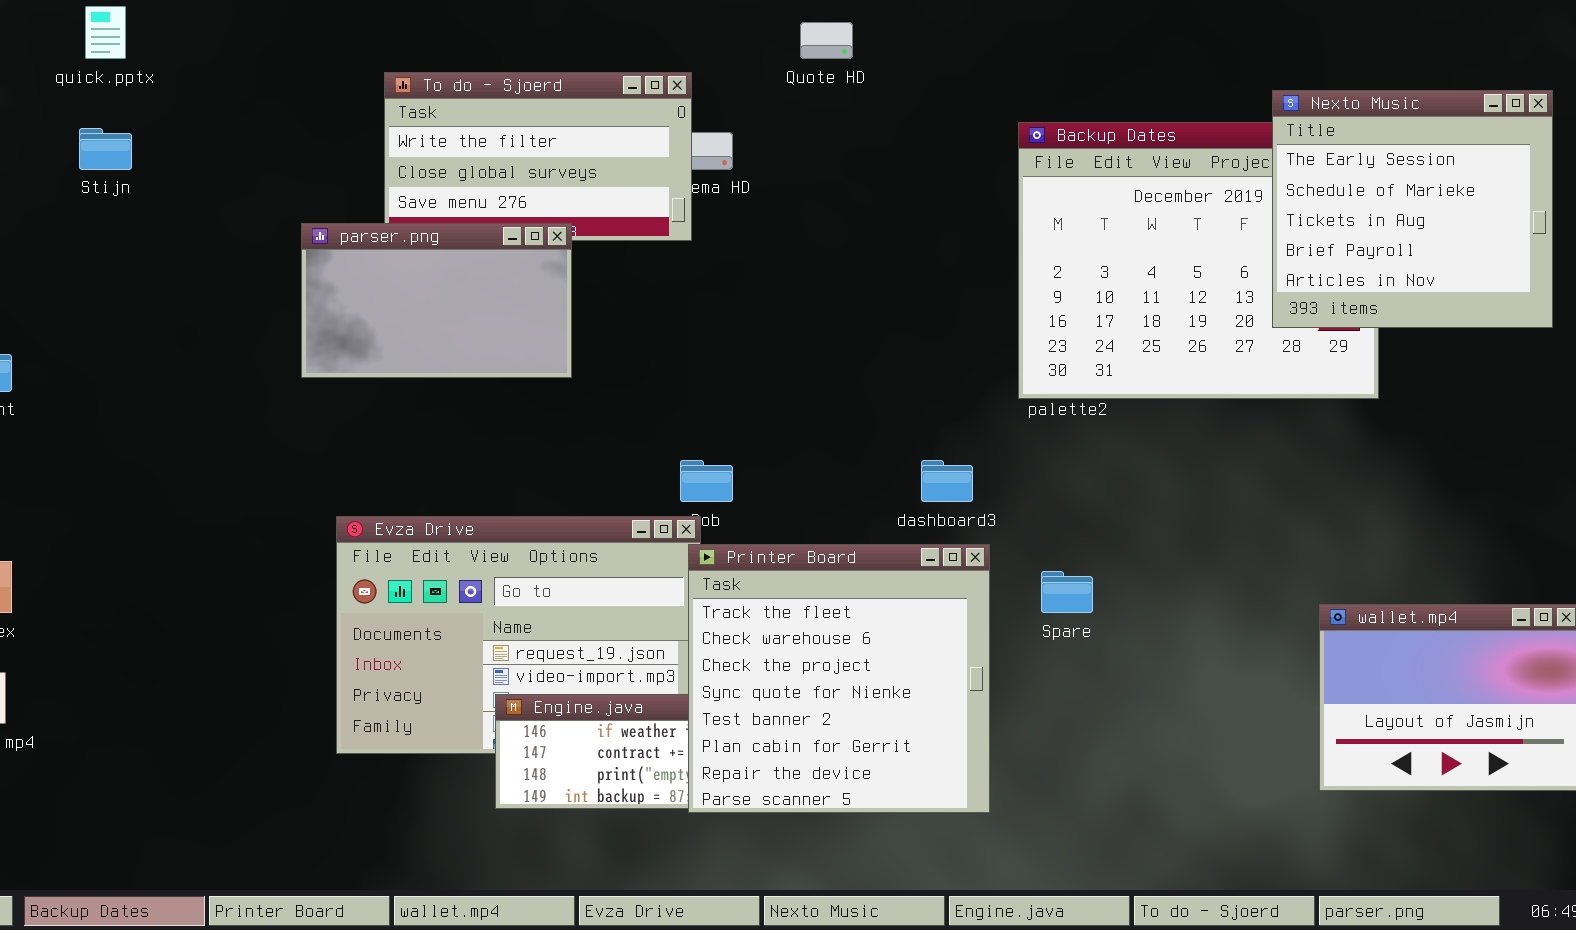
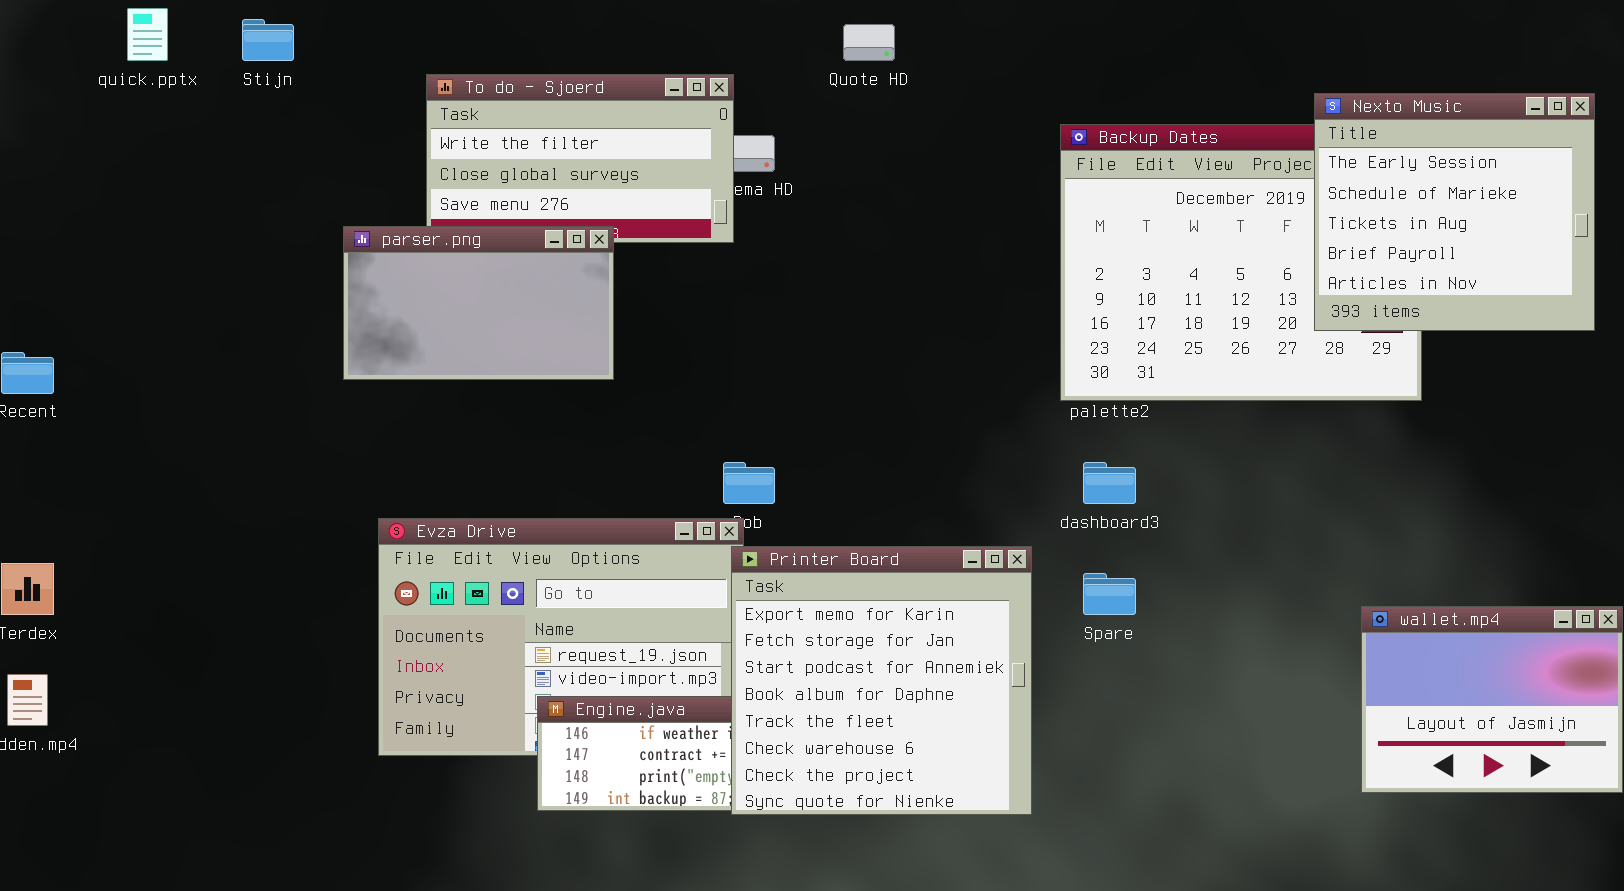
Stijn: [79,128,132,170] -> [242,19,294,61], moved
dashboard3: [921,460,973,502] -> [1083,462,1136,504], moved
Printer Board: [688,544,990,813] -> [731,546,1032,815], scrolled up 4 rows

